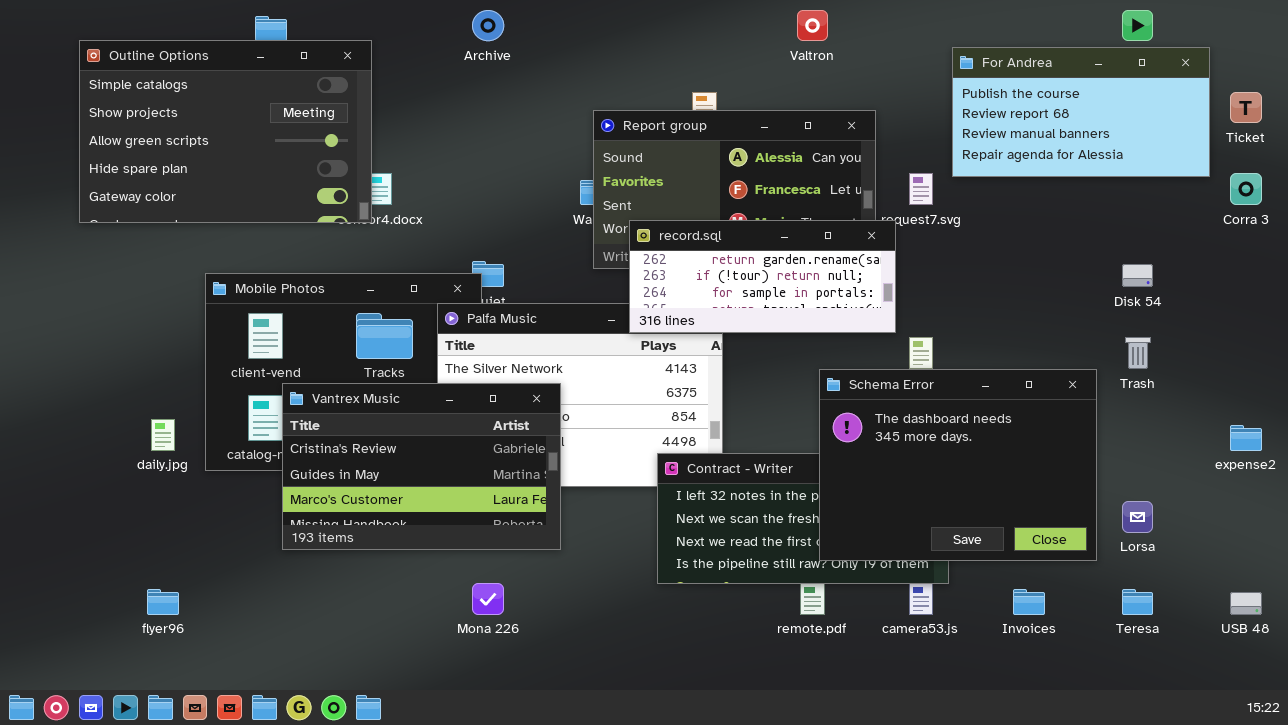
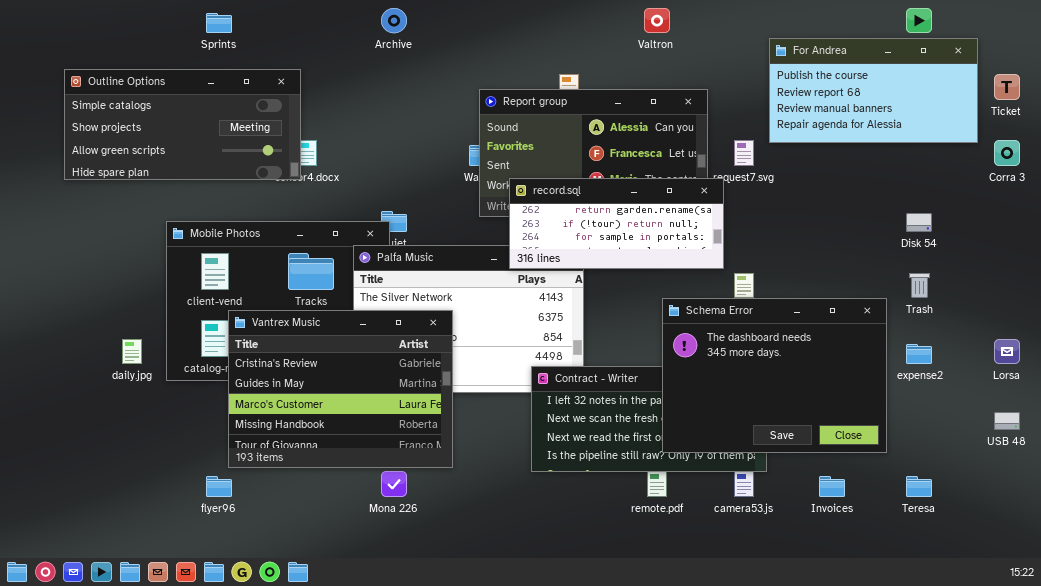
Outline Options: [79,40,372,223] -> [64,69,301,180], resized
Vantrex Music: [282,383,561,550] -> [228,310,453,468], resized
expense2: [1230,425,1262,451] -> [906,344,932,364], moved
Lorsa: [1122,501,1153,533] -> [994,339,1020,364], moved
flyer96: [147,589,179,615] -> [206,476,232,497], moved
USB 48: [1230,592,1262,615] -> [994,412,1020,430], moved

